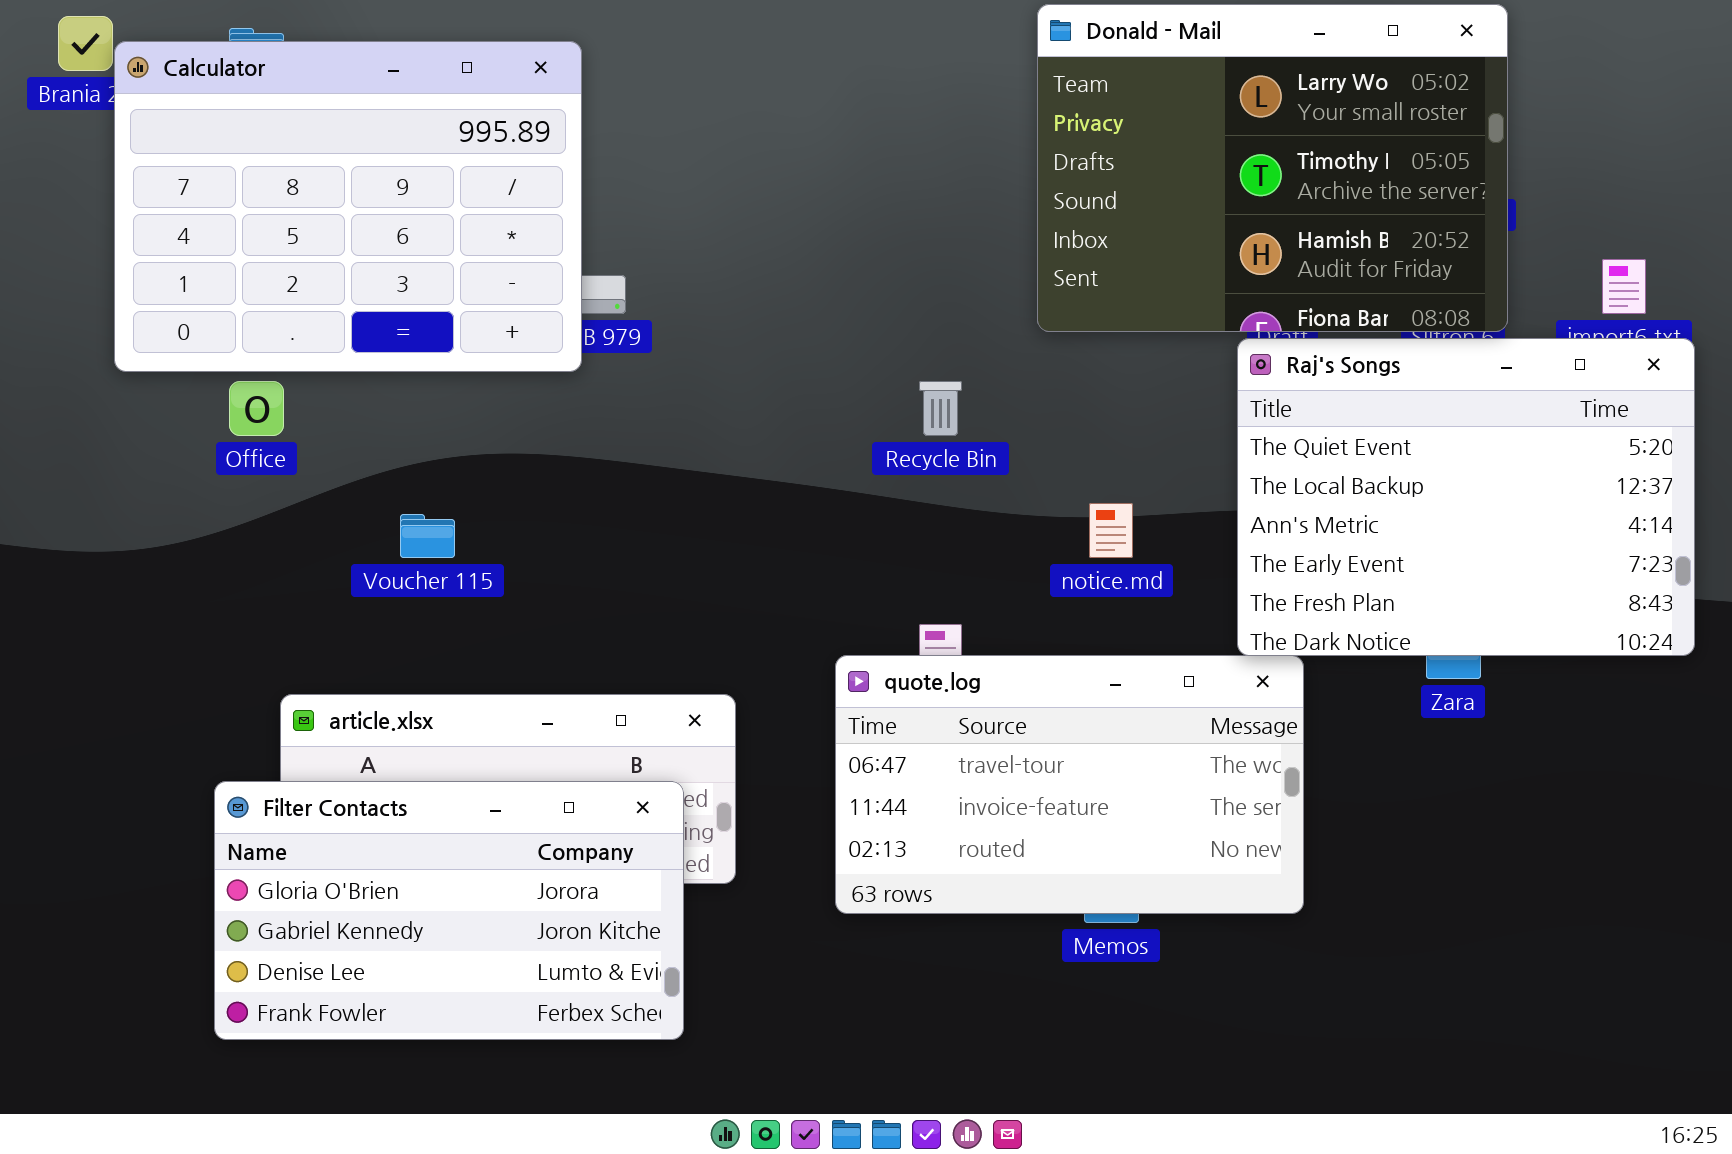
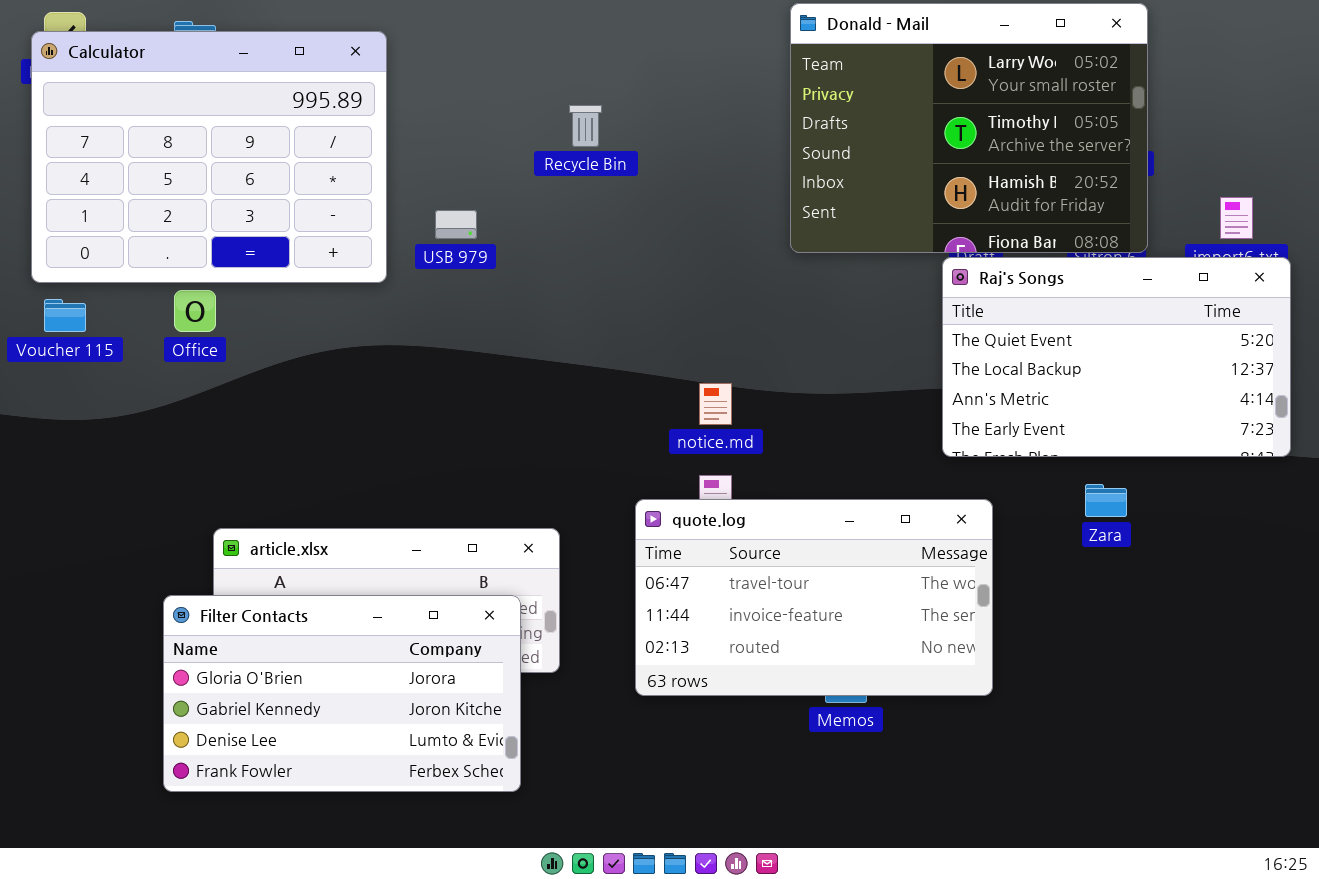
Calculator: [114,41,582,372] -> [31,31,387,283], moved
Raj's Songs: [1237,338,1695,656] -> [942,257,1291,457], resized
Recycle Bin: [919,381,962,436] -> [569,105,602,147], moved
notice.md: [1089,503,1133,558] -> [699,383,732,425], moved
Voucher 115: [400,514,455,558] -> [44,299,86,332], moved

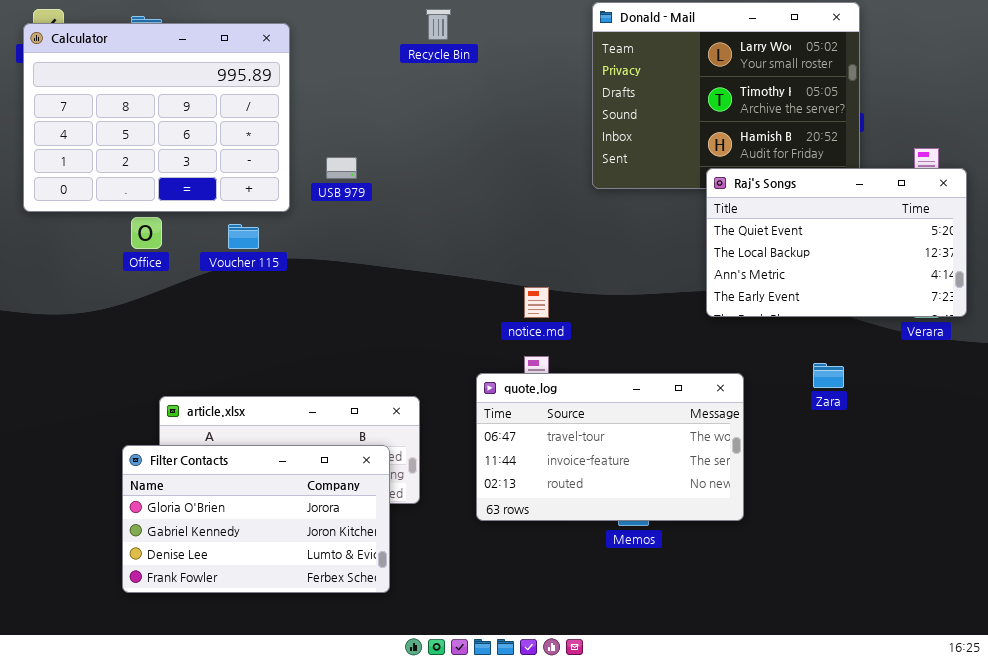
Recycle Bin: [569,105,602,147] -> [426,9,451,40], moved
Raj's Songs: [942,257,1291,457] -> [706,168,967,317], moved
Voucher 115: [44,299,86,332] -> [228,224,259,249], moved

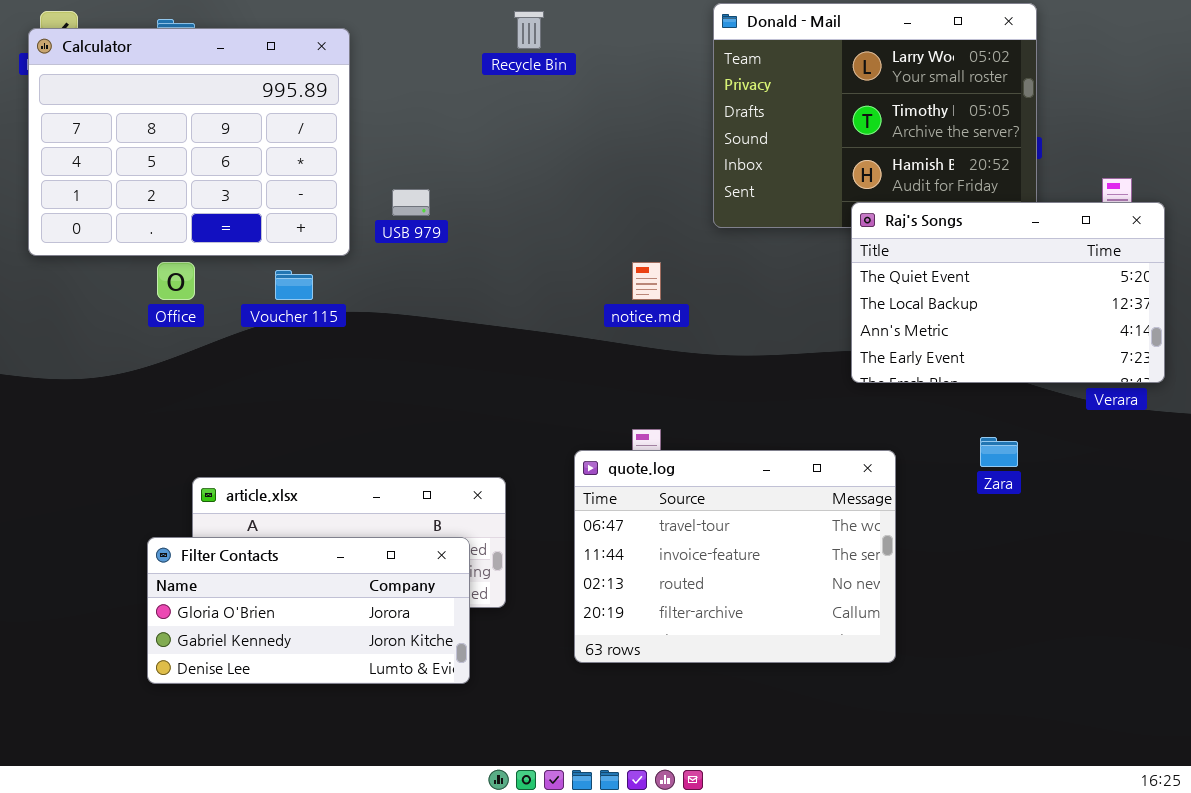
notice.md: [524,287,549,318] -> [632,262,661,300], moved
quote.log: [476,373,744,521] -> [574,450,896,663], resized
Filter Contacts: [122,445,390,593] -> [147,537,470,684], resized

